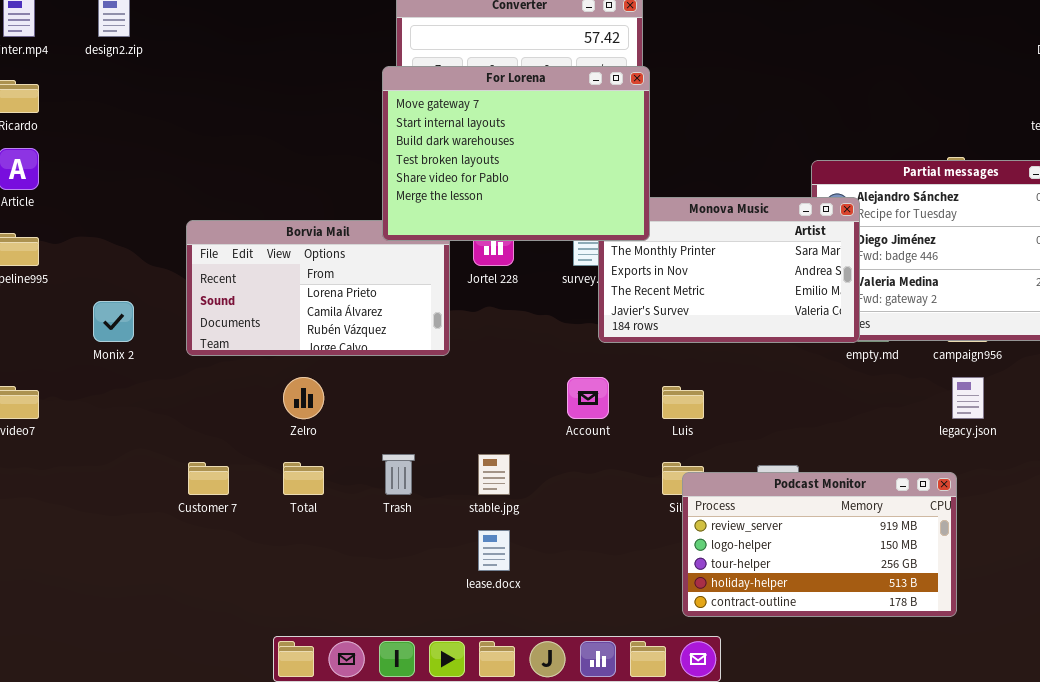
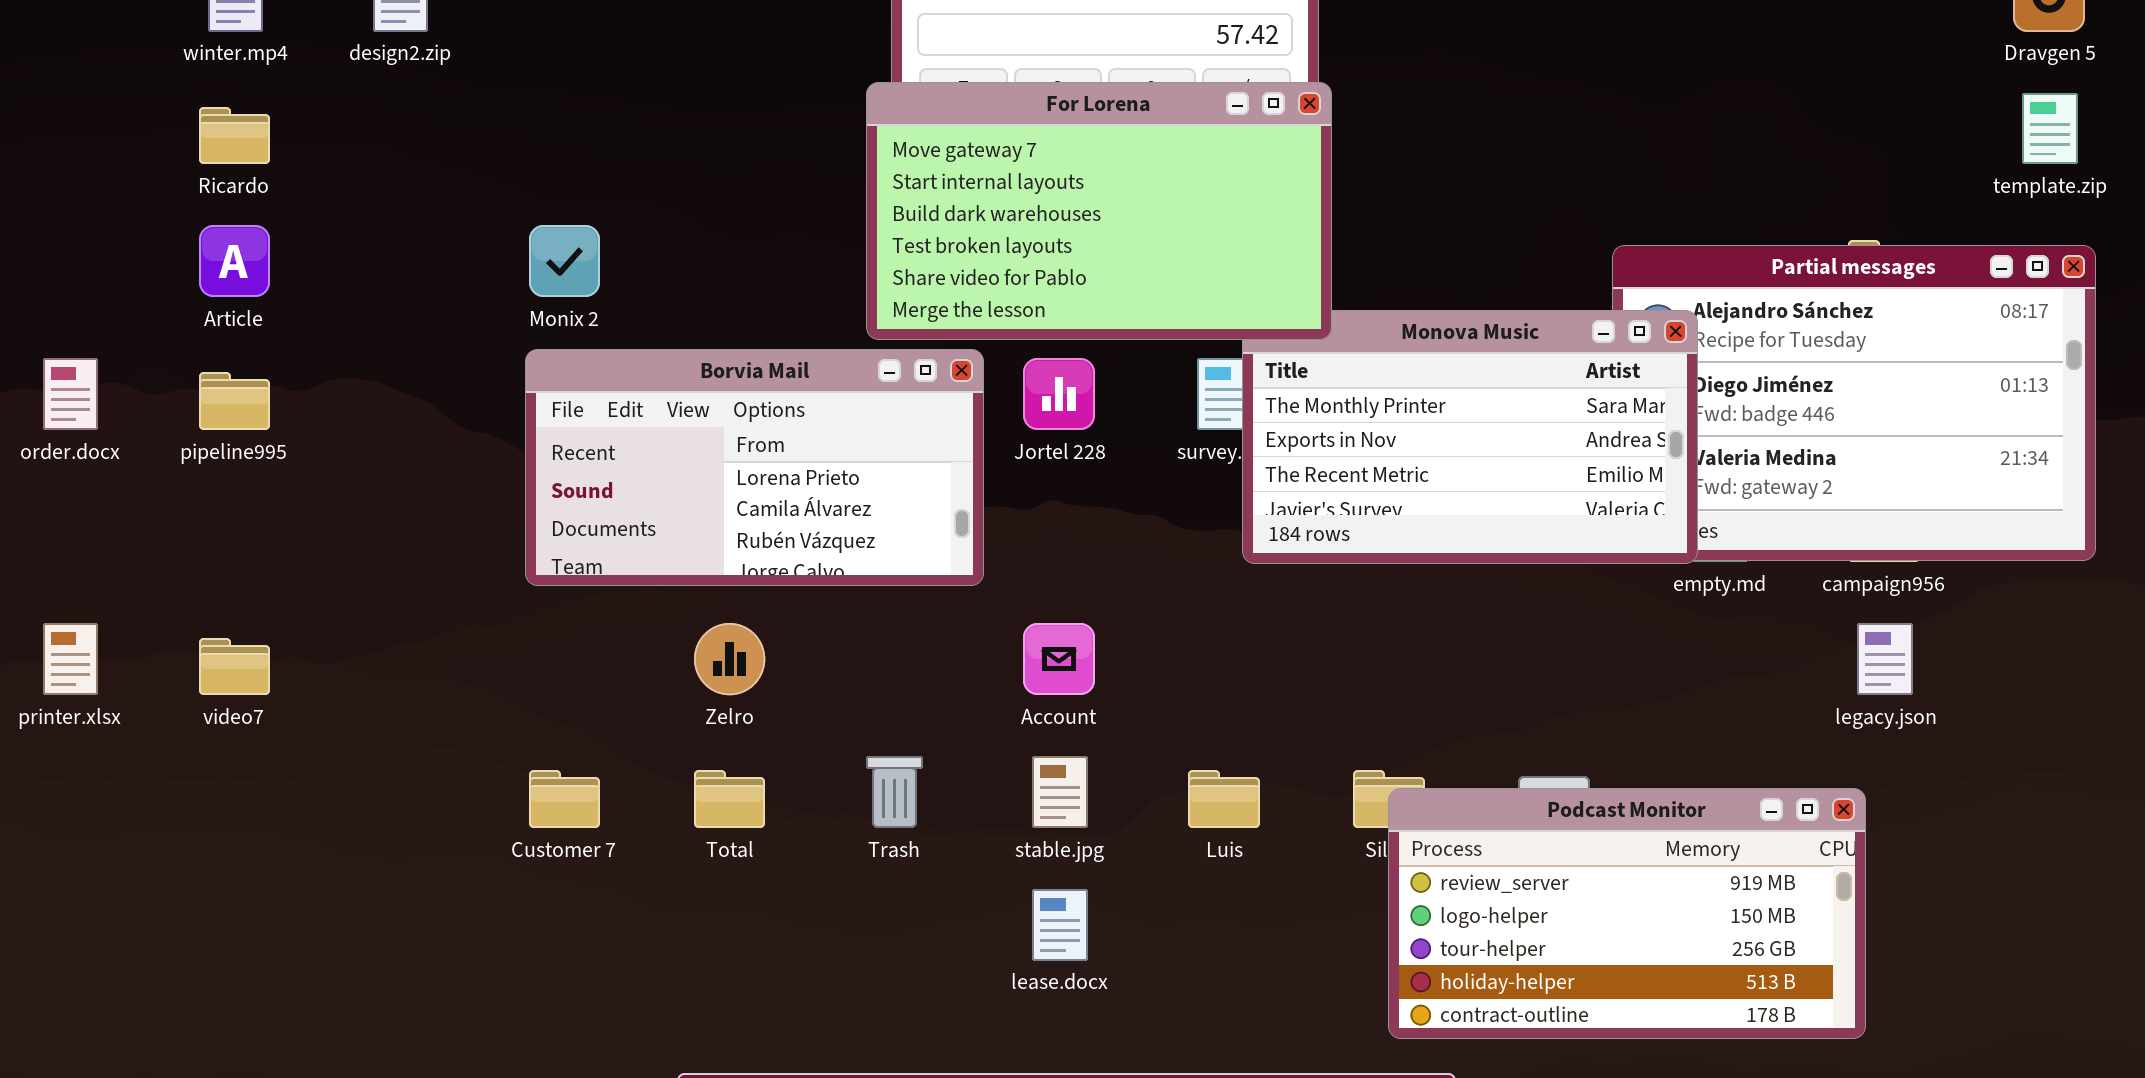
For Lorena: [382,66,650,241] -> [866,82,1332,340], resized
Monix 2: [93,301,134,342] -> [529,225,600,297], moved
Account: [567,377,609,419] -> [1023,623,1095,695], moved
Luis: [662,386,704,419] -> [1188,770,1260,828], moved

